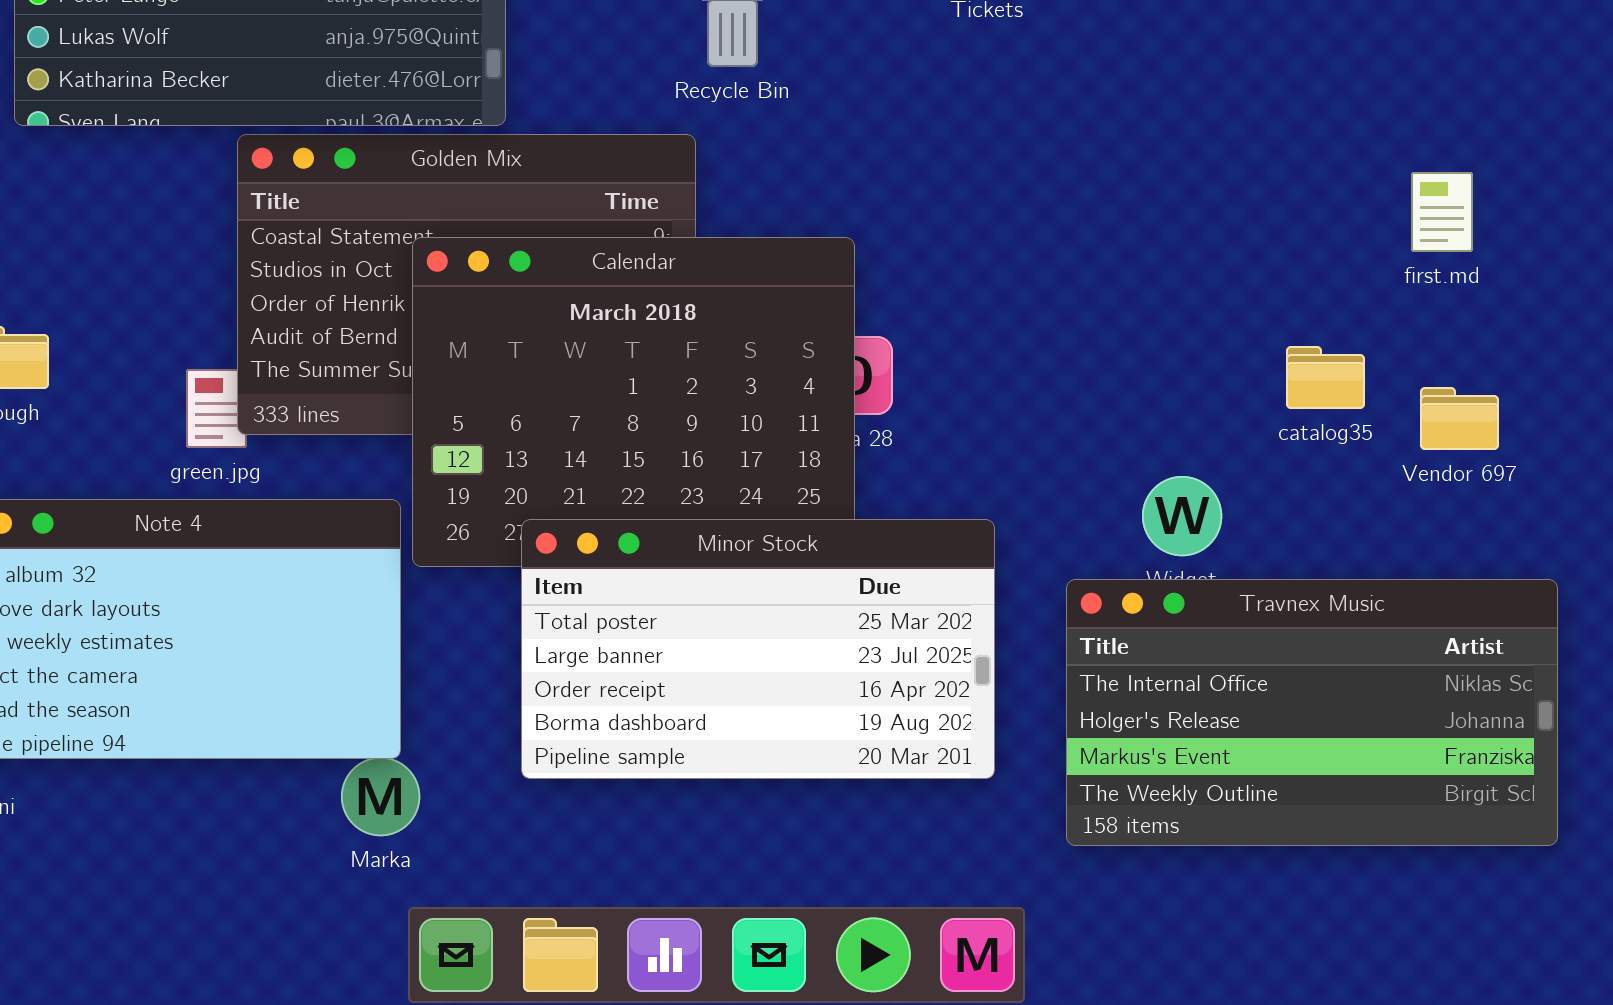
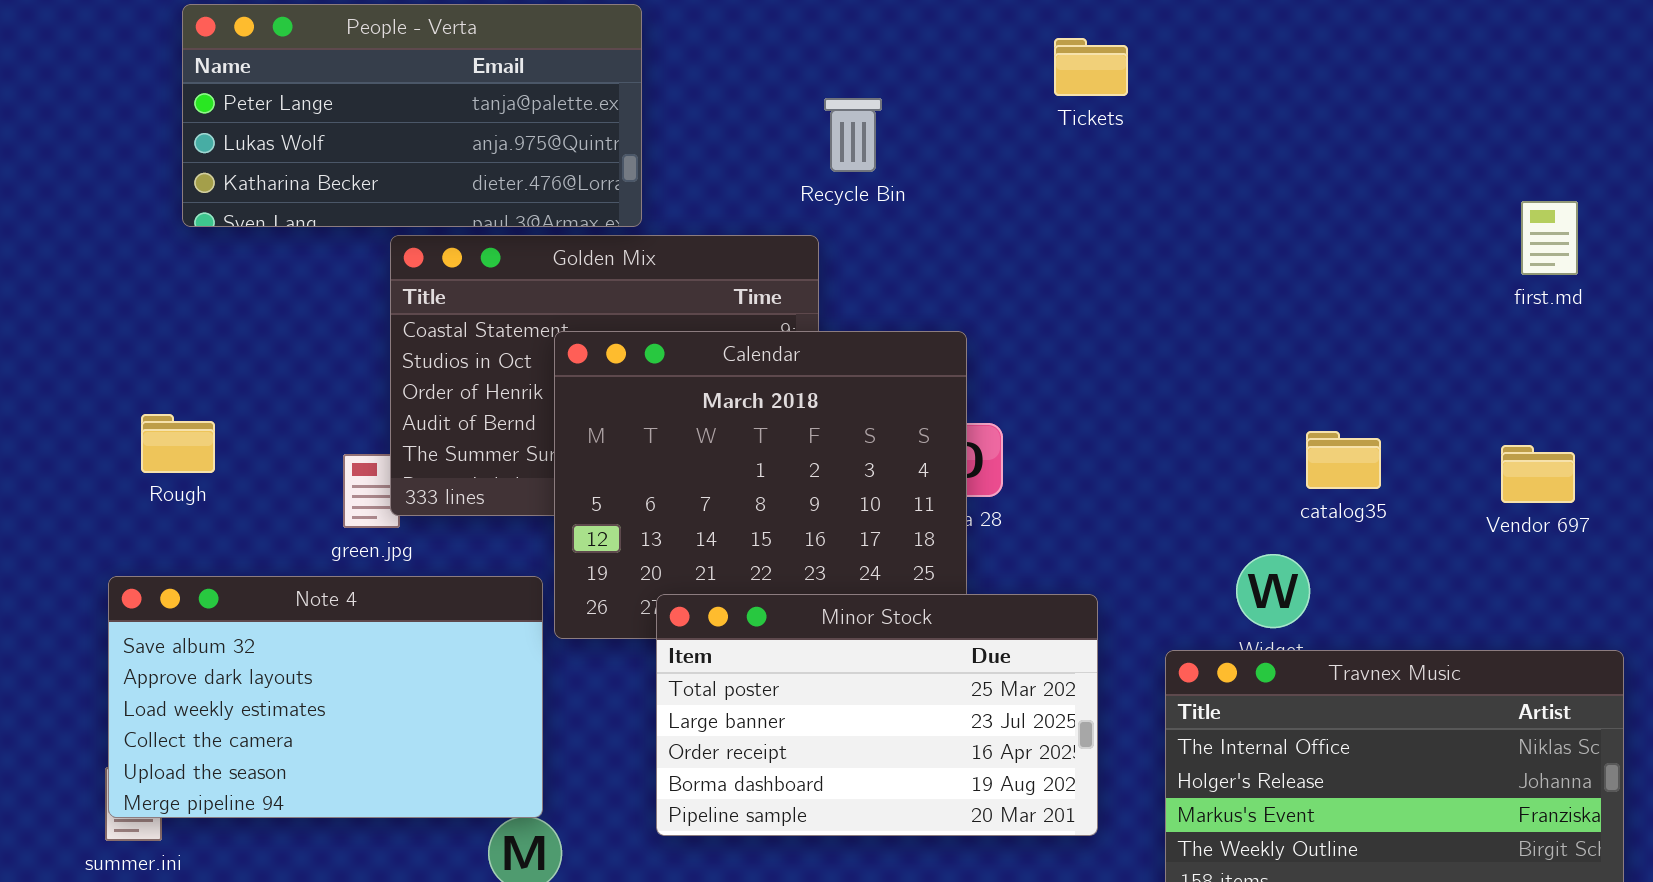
first.md: [1411,172,1473,252] -> [1521,201,1578,275], moved
catalog35: [1286,346,1365,409] -> [1306,431,1381,489], moved
Vendor 697: [1420,387,1499,450] -> [1501,445,1575,503], moved

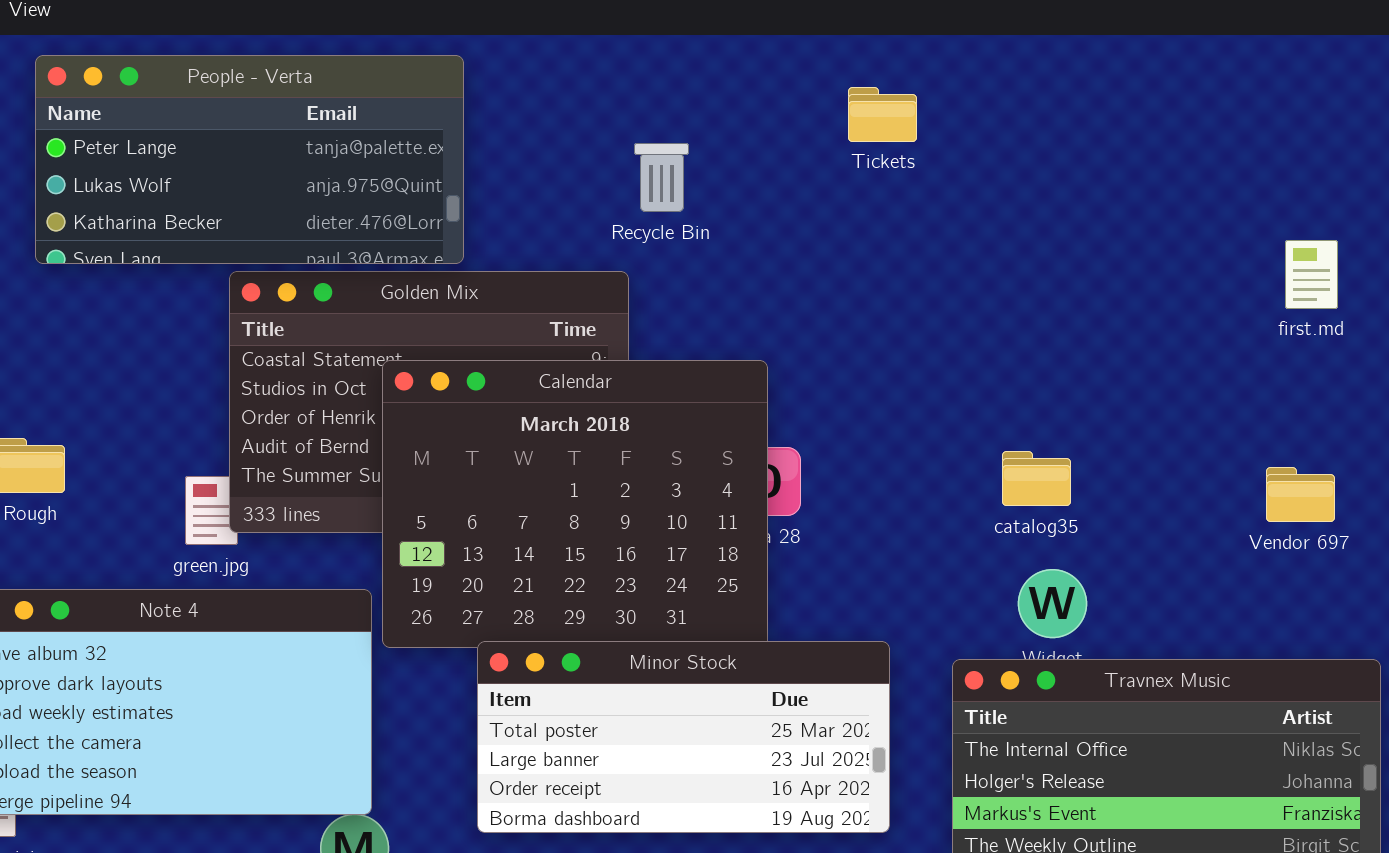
catalog35: [1306,431,1381,489] -> [1002,451,1071,506], moved
Minor Stock: [656,594,1098,836] -> [477,641,890,833], resized

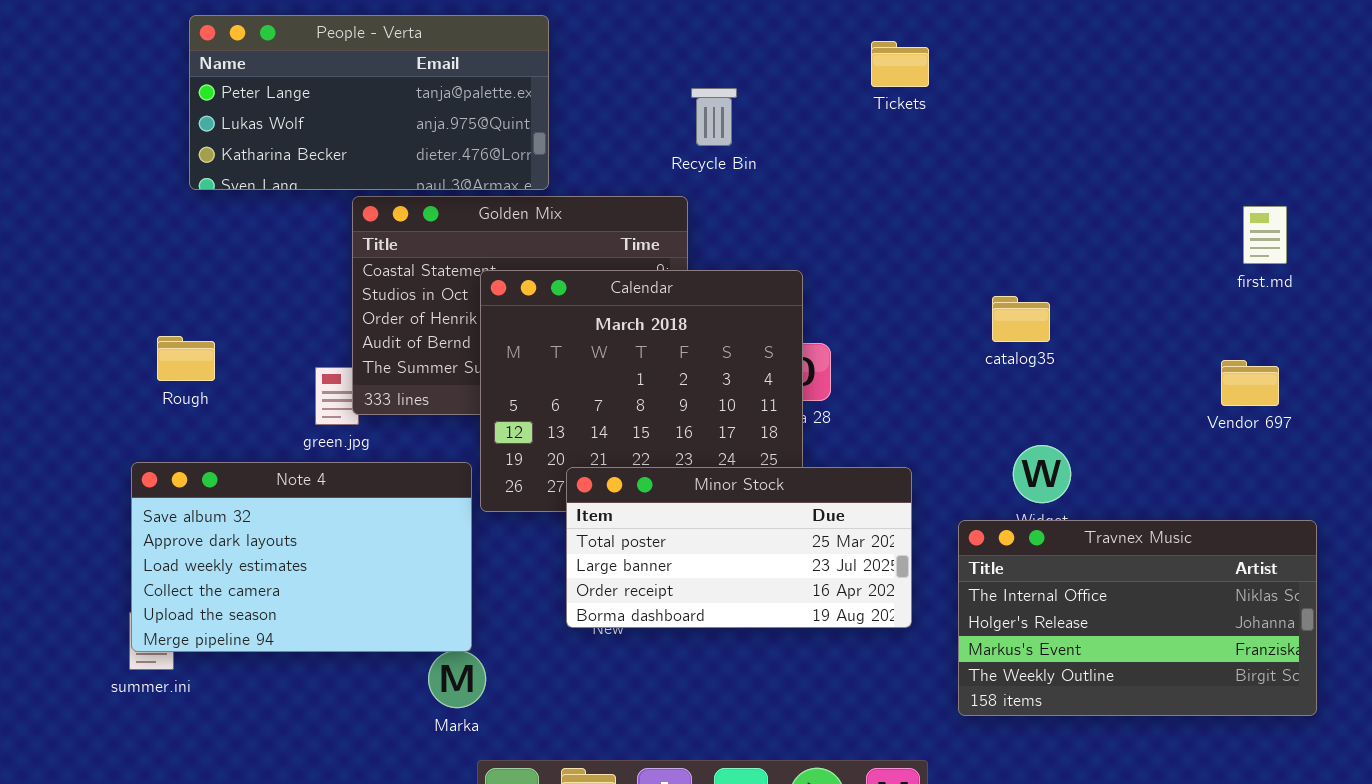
first.md: [1285,240,1338,309] -> [1243,206,1287,264], moved
catalog35: [1002,451,1071,506] -> [992,296,1050,342], moved
Minor Stock: [477,641,890,833] -> [566,467,912,628], moved

